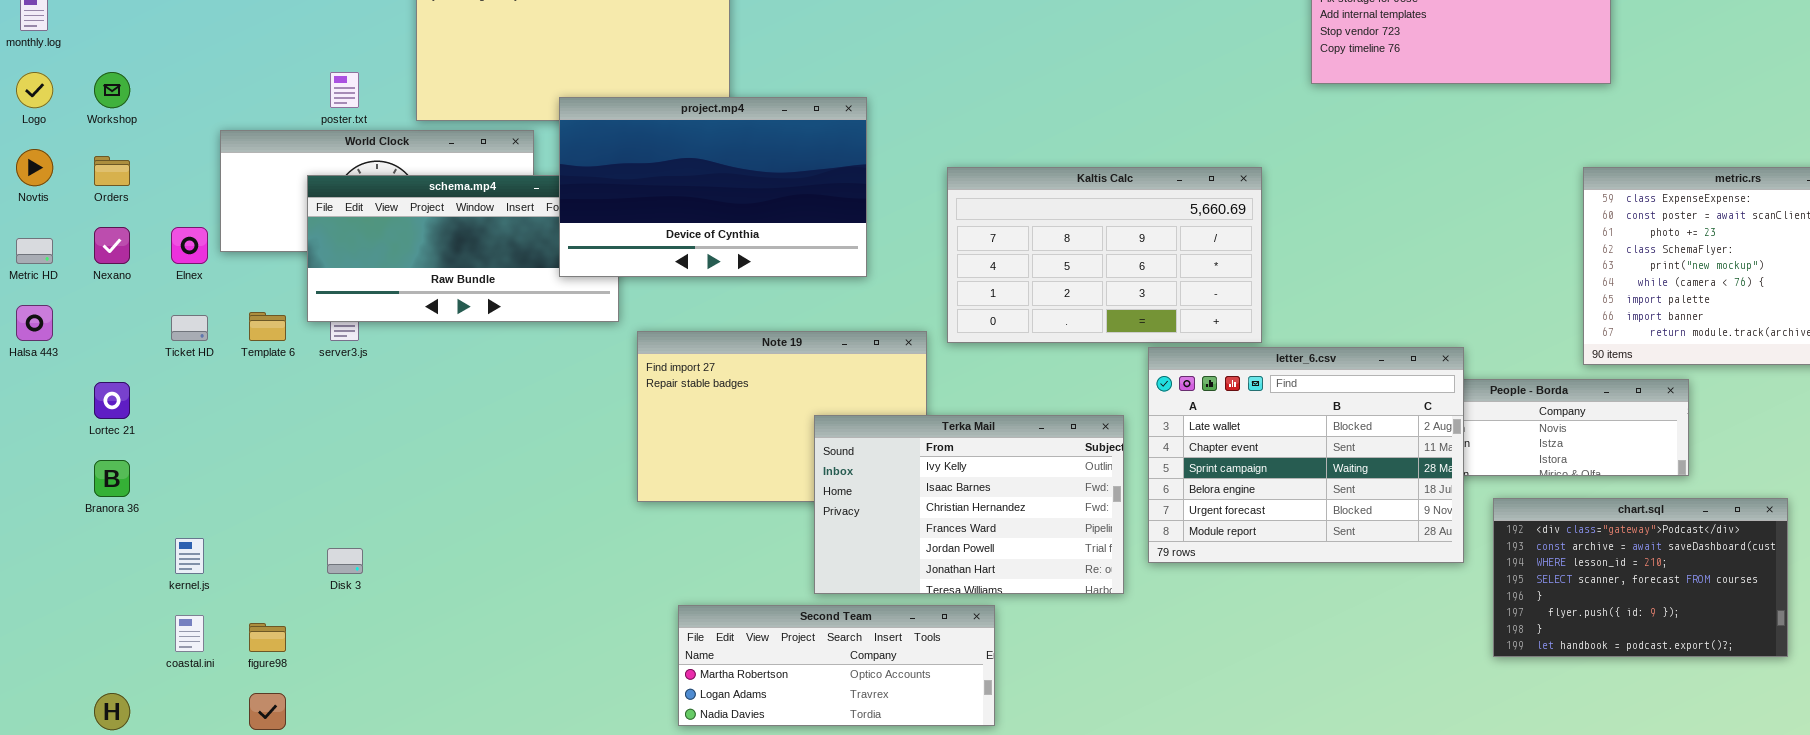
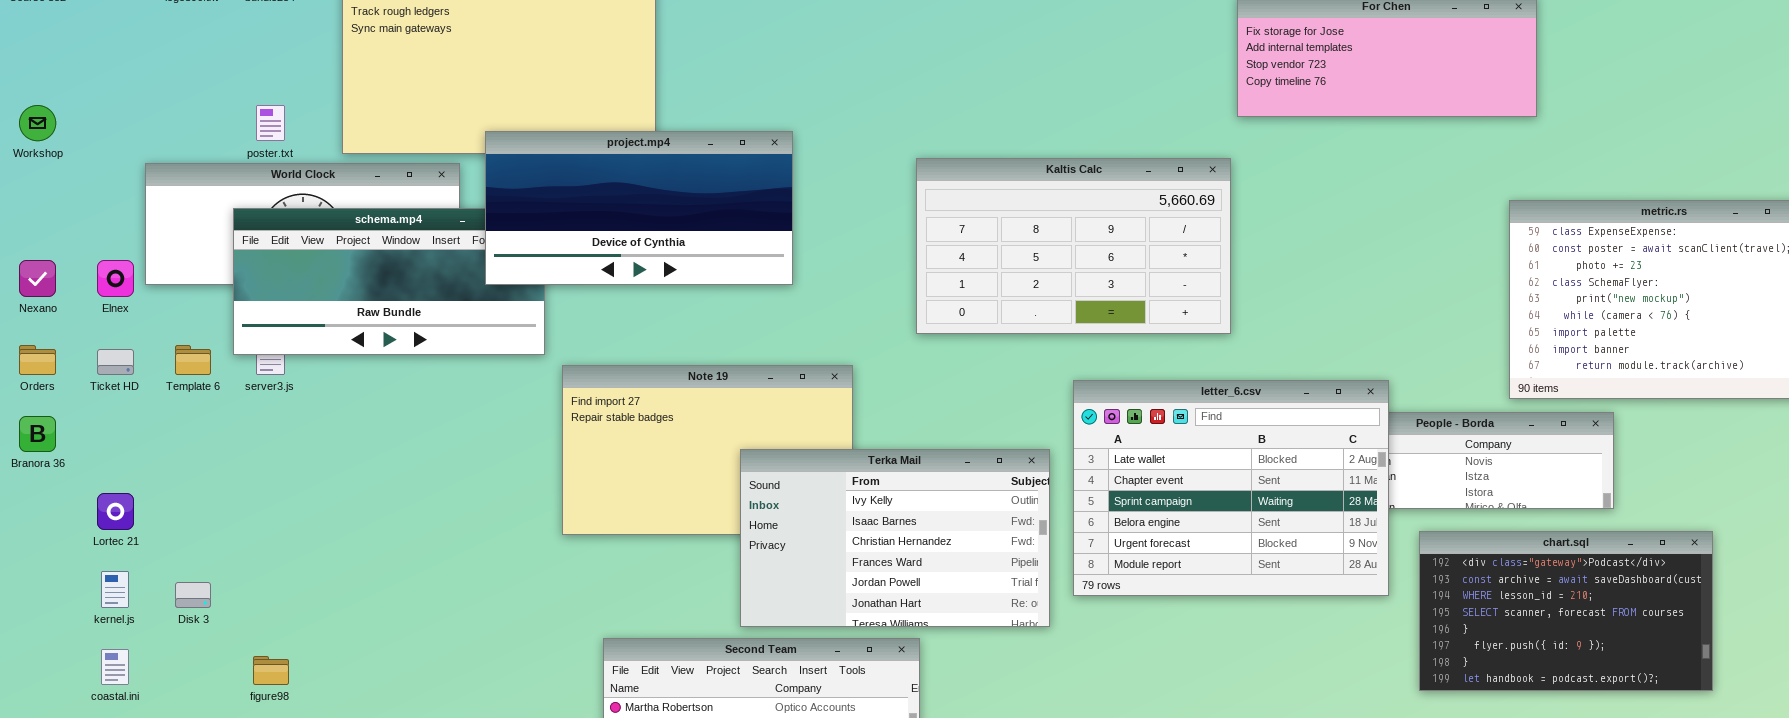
project.mp4: [559,97,867,277] -> [485,131,793,285], resized
Orders: [94,156,130,186] -> [19,345,56,375], moved
Kaltis Calc: [947,167,1262,343] -> [916,158,1231,334], moved
Lortec 21: [94,382,130,419] -> [97,493,134,530], moved
Branora 36: [94,460,130,497] -> [19,416,56,452], moved
Disk 3: [327,548,363,574] -> [175,582,211,608], moved
figure98: [249,623,286,652] -> [253,656,289,685], moved

